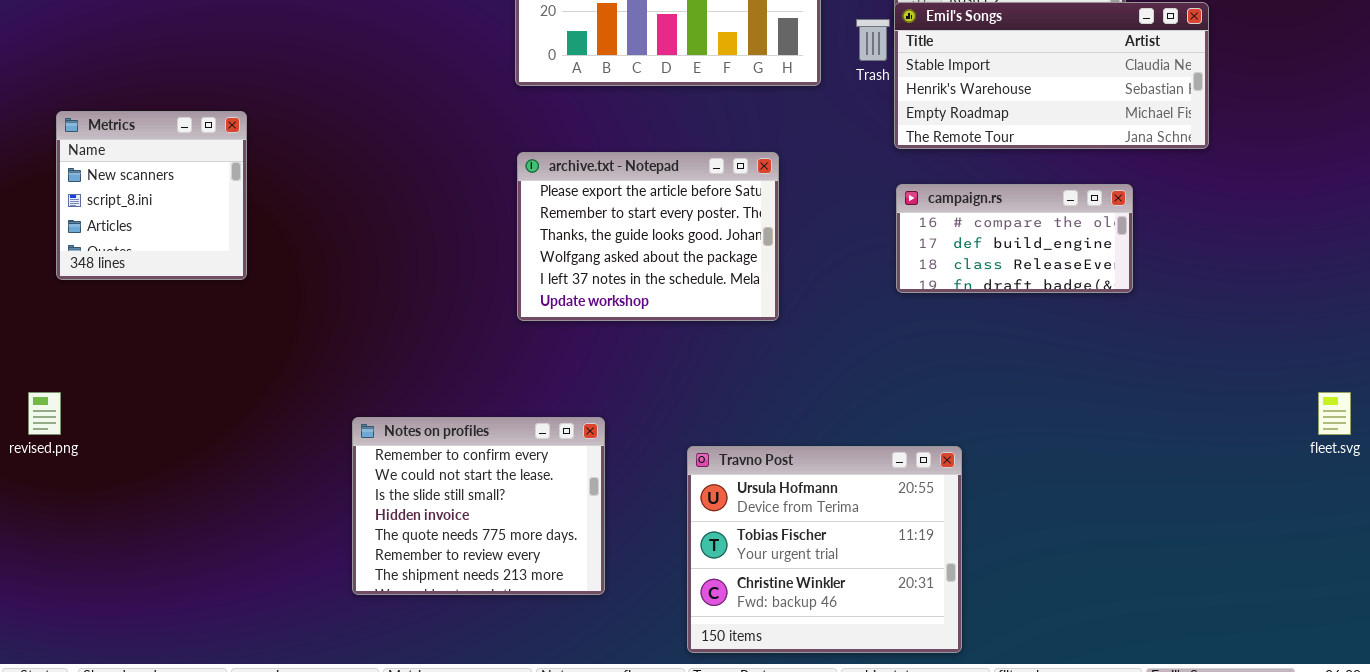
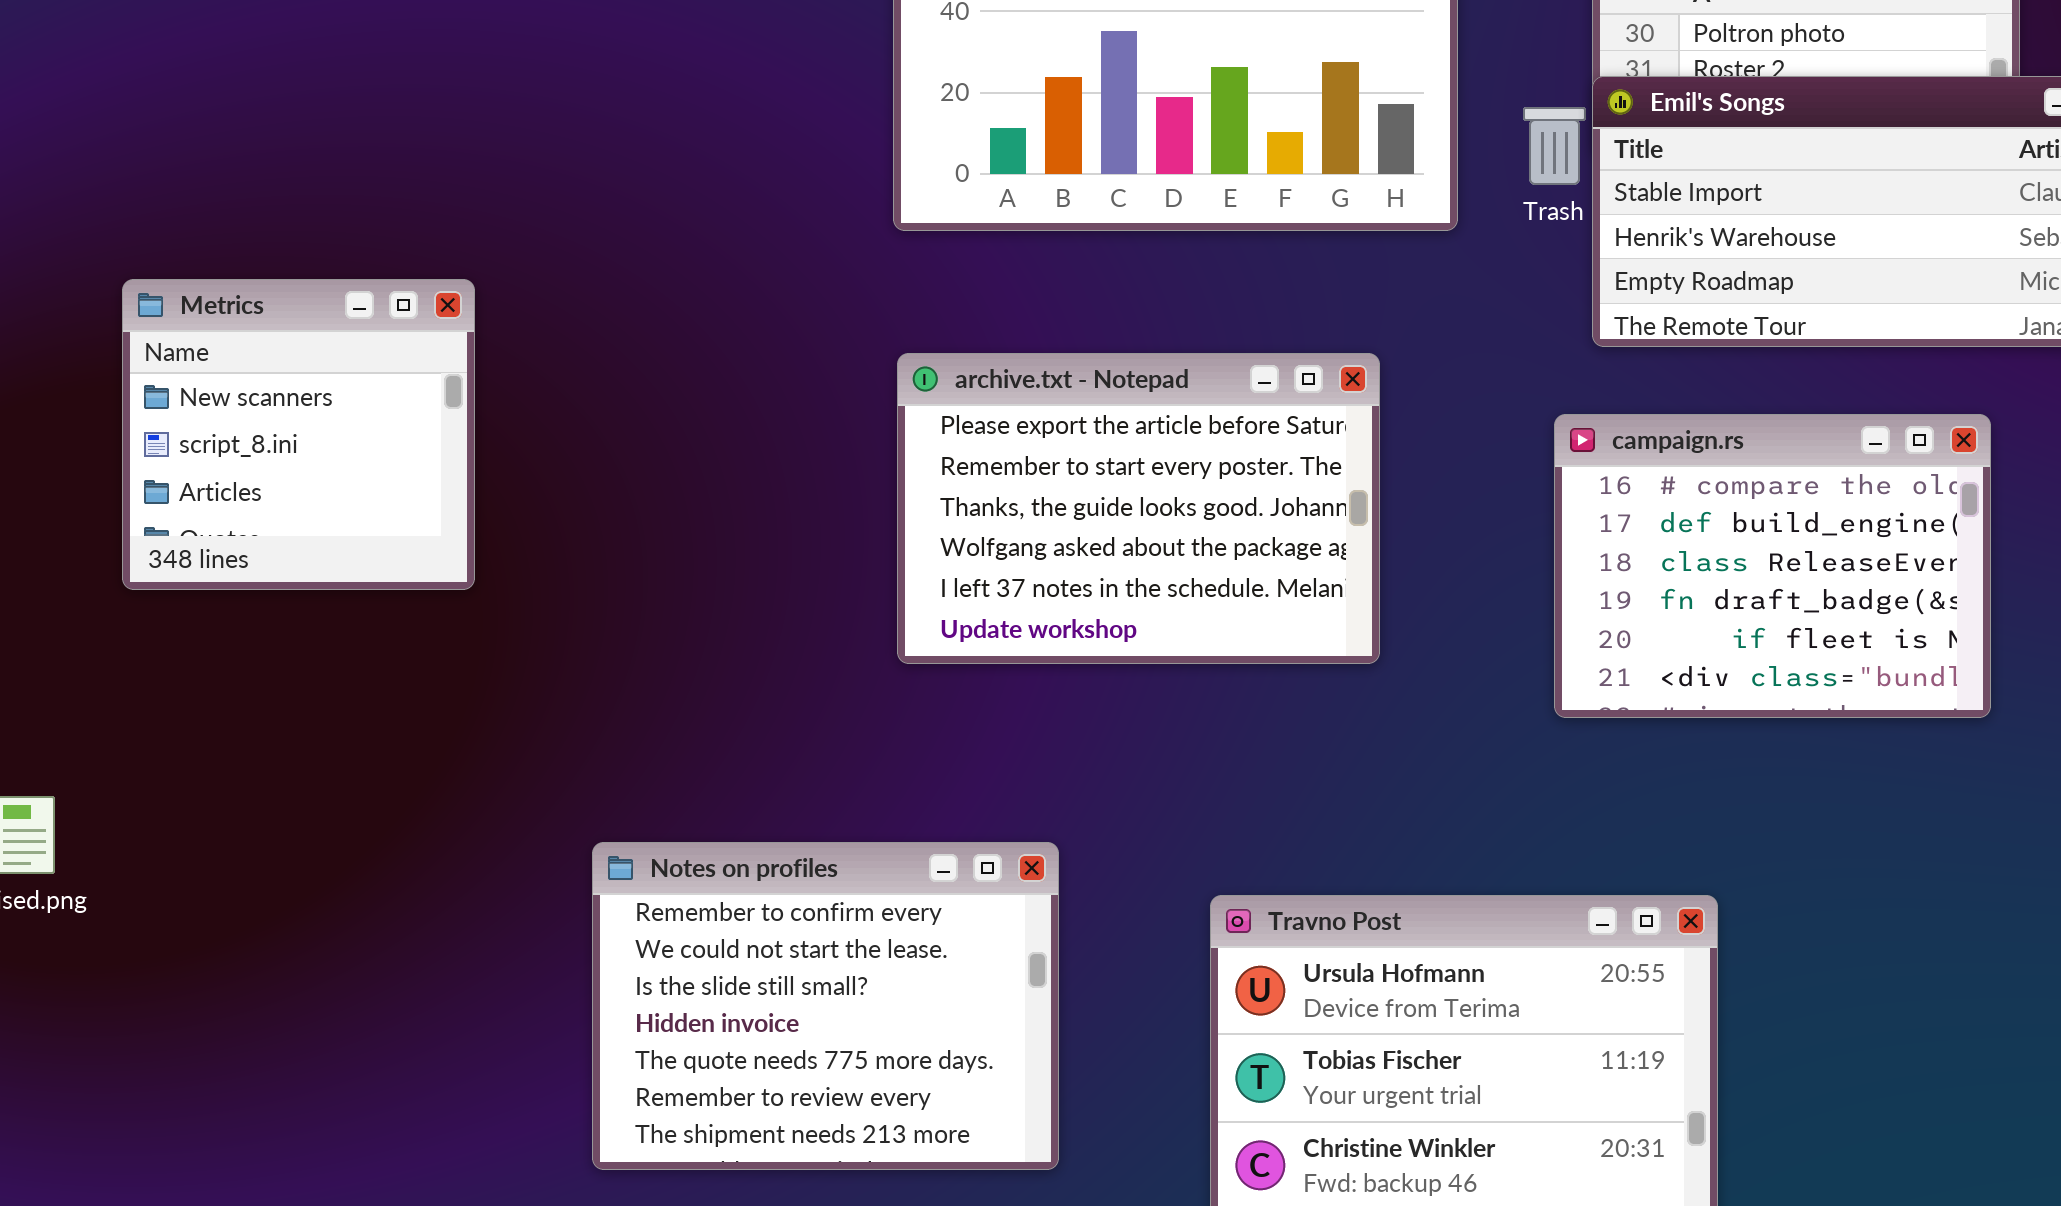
Metrics: [56,111,247,280] -> [122,279,475,590], moved
campaign.rs: [896,184,1133,293] -> [1554,414,1991,718], moved, resized

